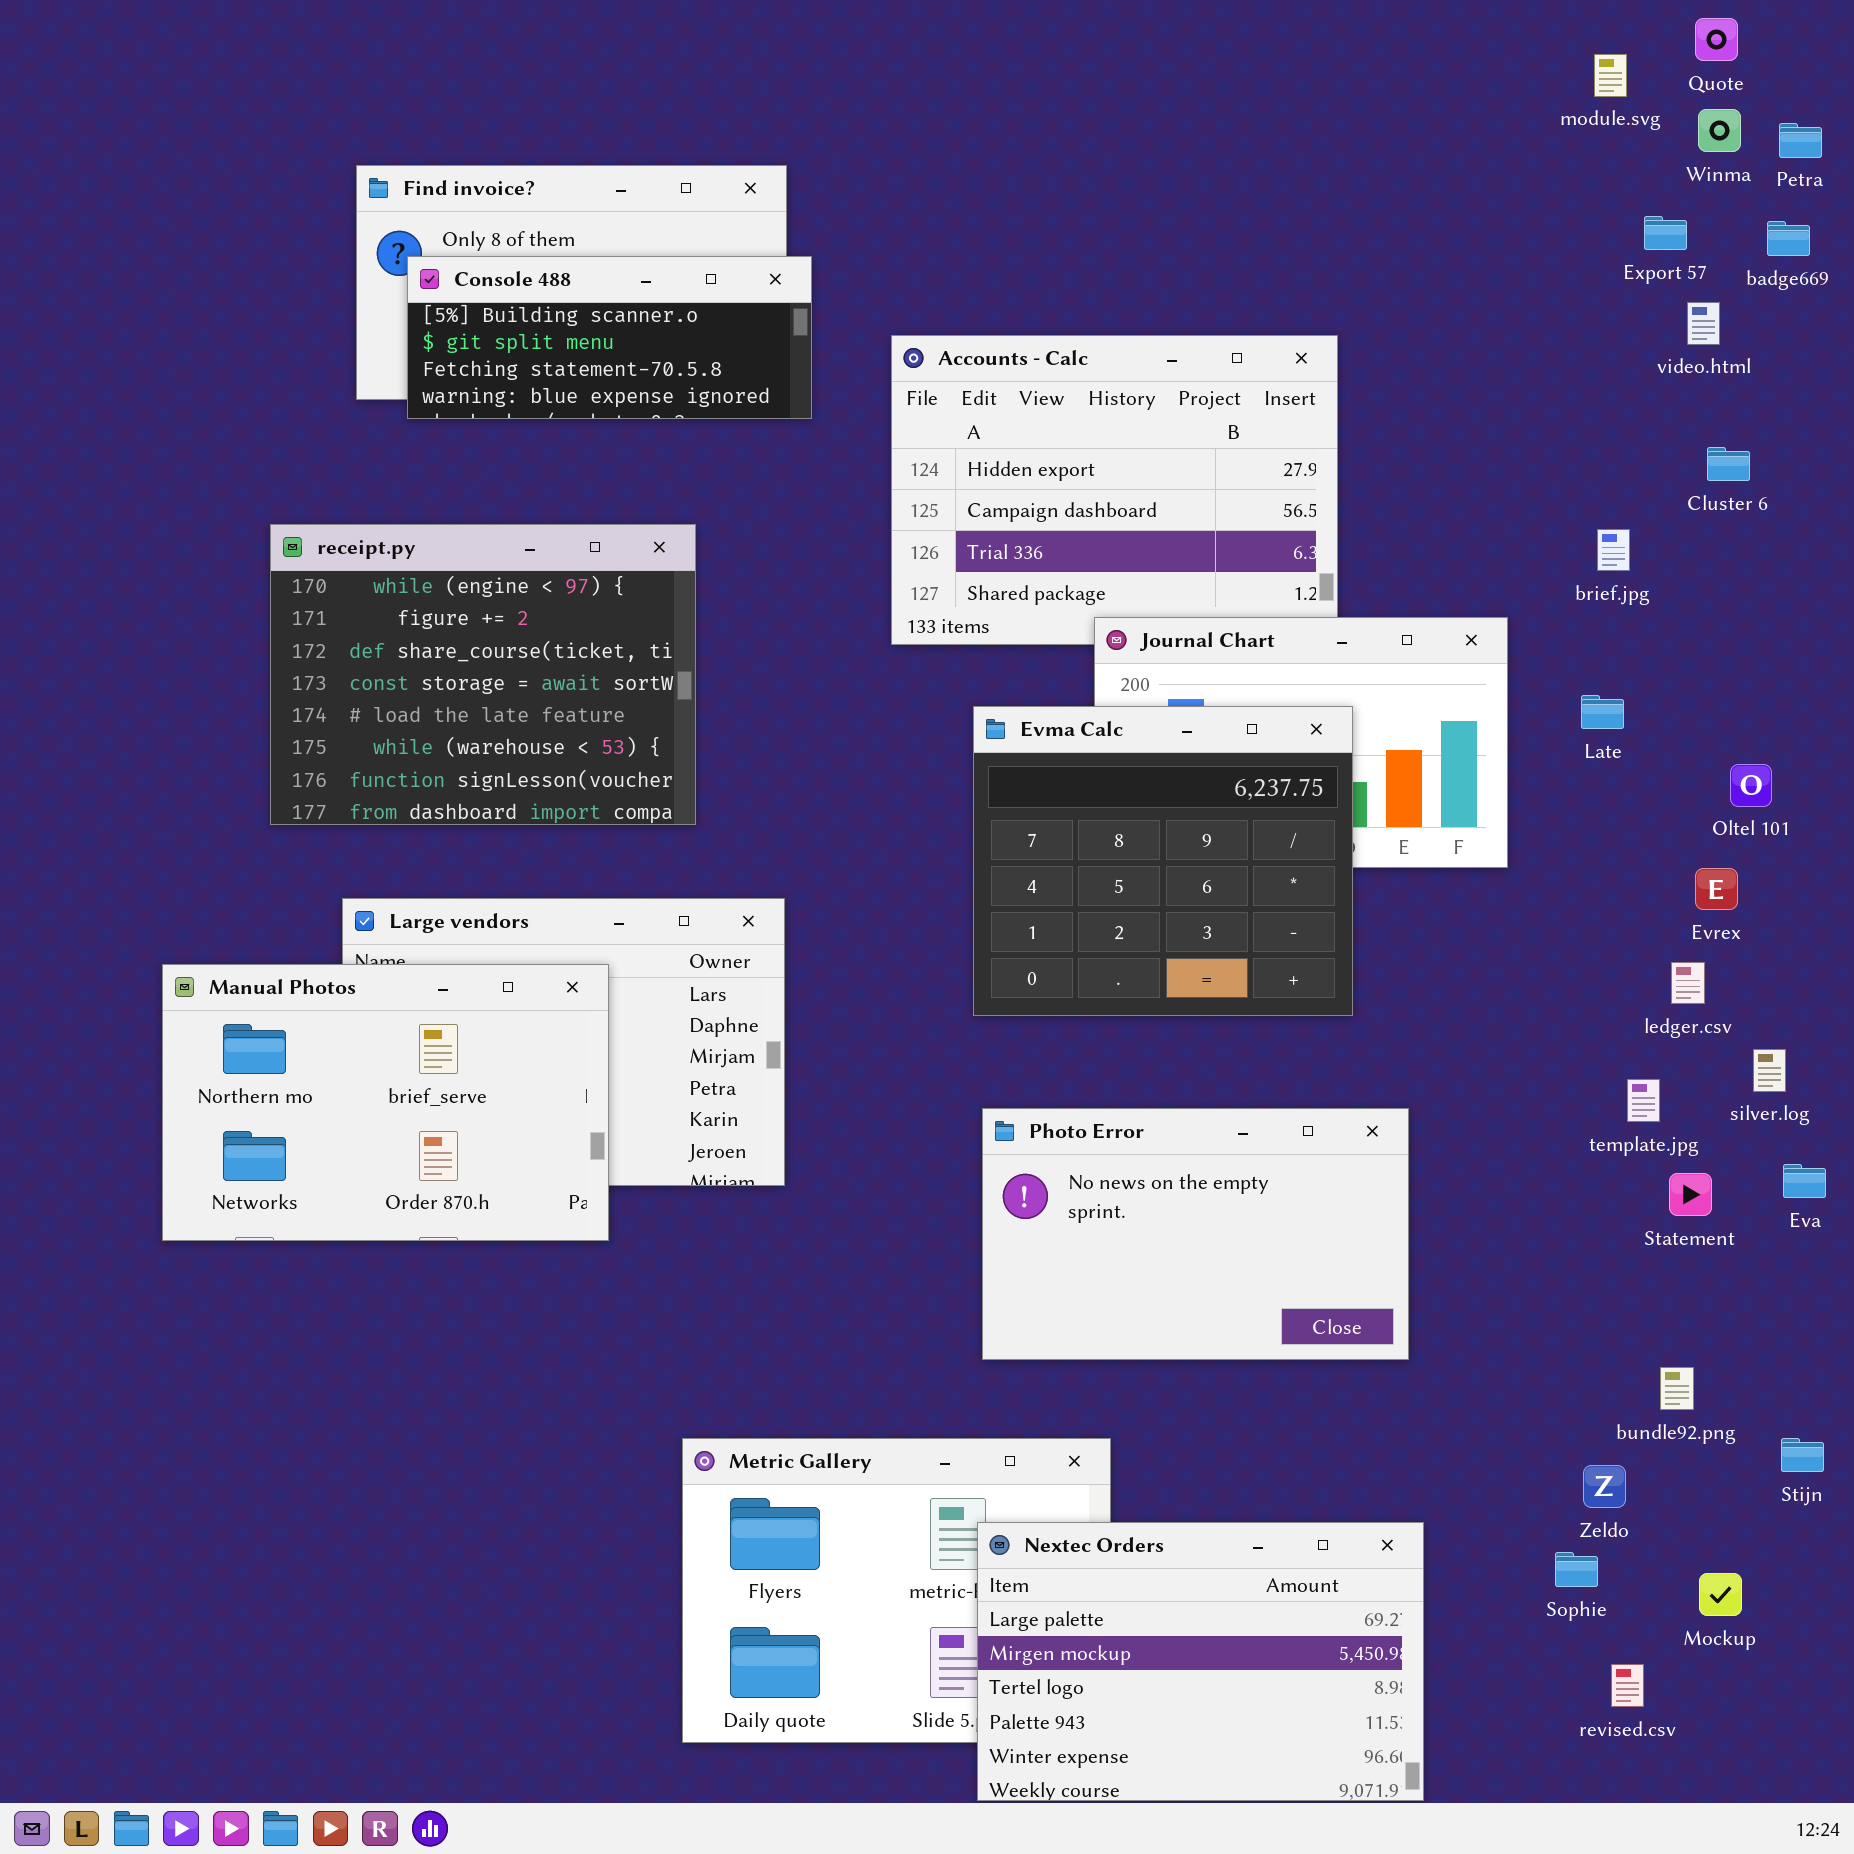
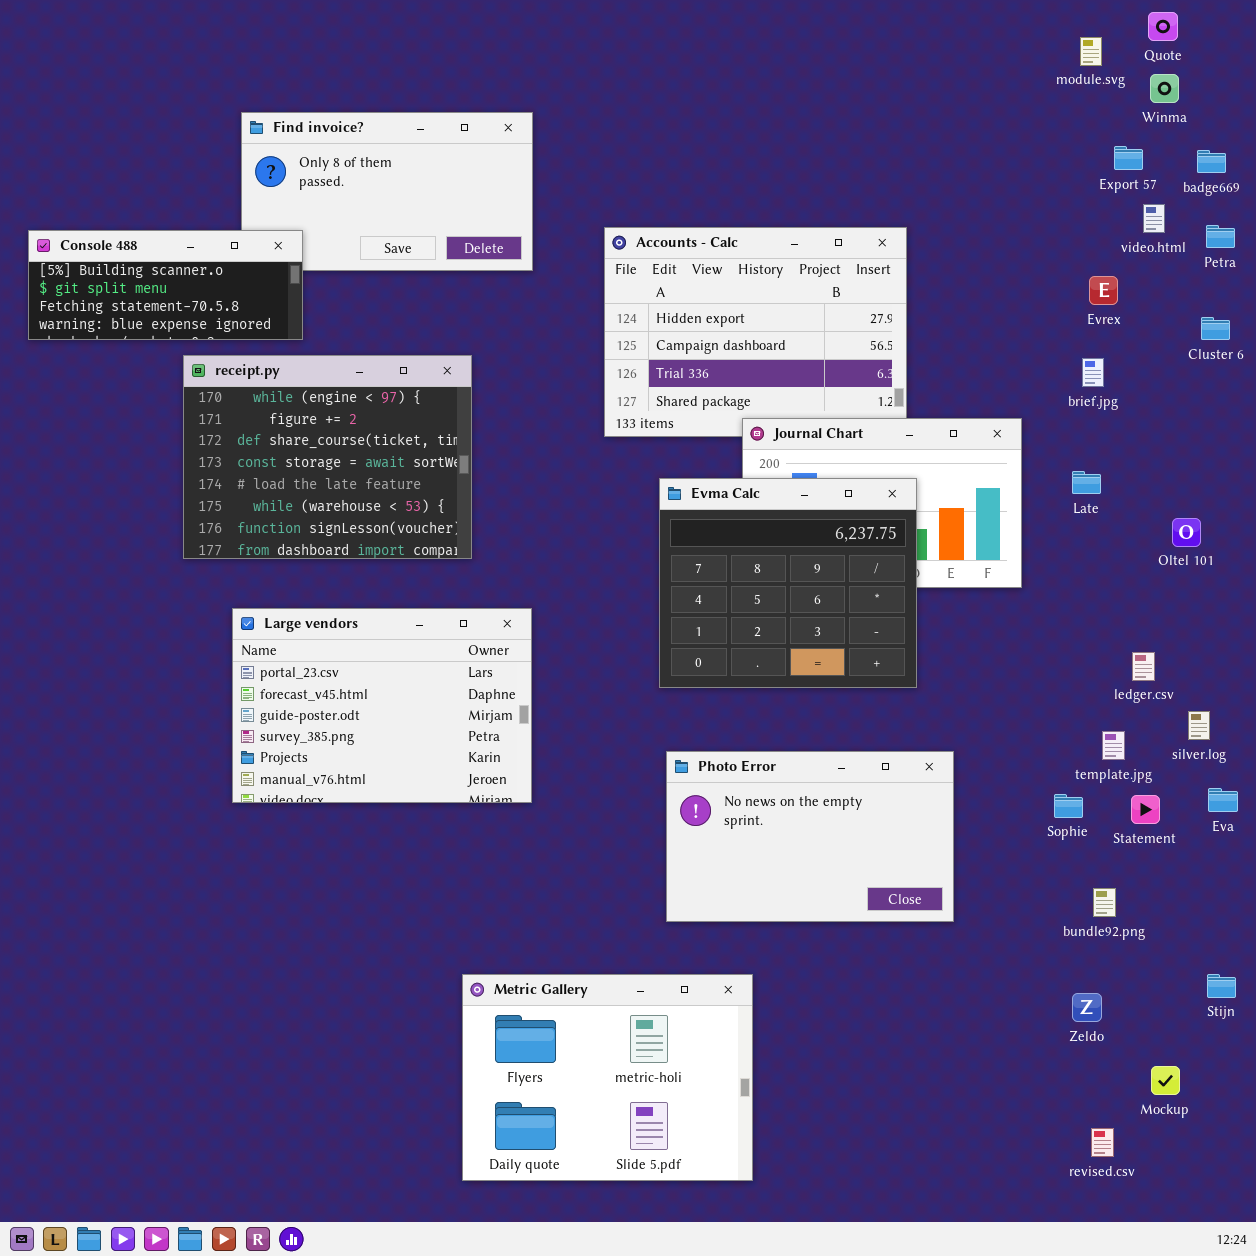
Petra: [1779,123,1822,158] -> [1206,225,1235,248], moved
Console 488: [407,256,812,419] -> [28,230,303,340], moved
Cluster 6: [1707,447,1750,481] -> [1201,317,1230,340], moved
Evrex: [1695,868,1738,910] -> [1089,276,1118,305], moved
Manual Photos: [162,964,609,1241] -> none, closed
bundle92.png: [1660,1367,1694,1410] -> [1093,888,1116,917], moved
Nextec Orders: [977,1522,1424,1801] -> none, closed
Sophie: [1555,1552,1598,1587] -> [1054,794,1083,818], moved

